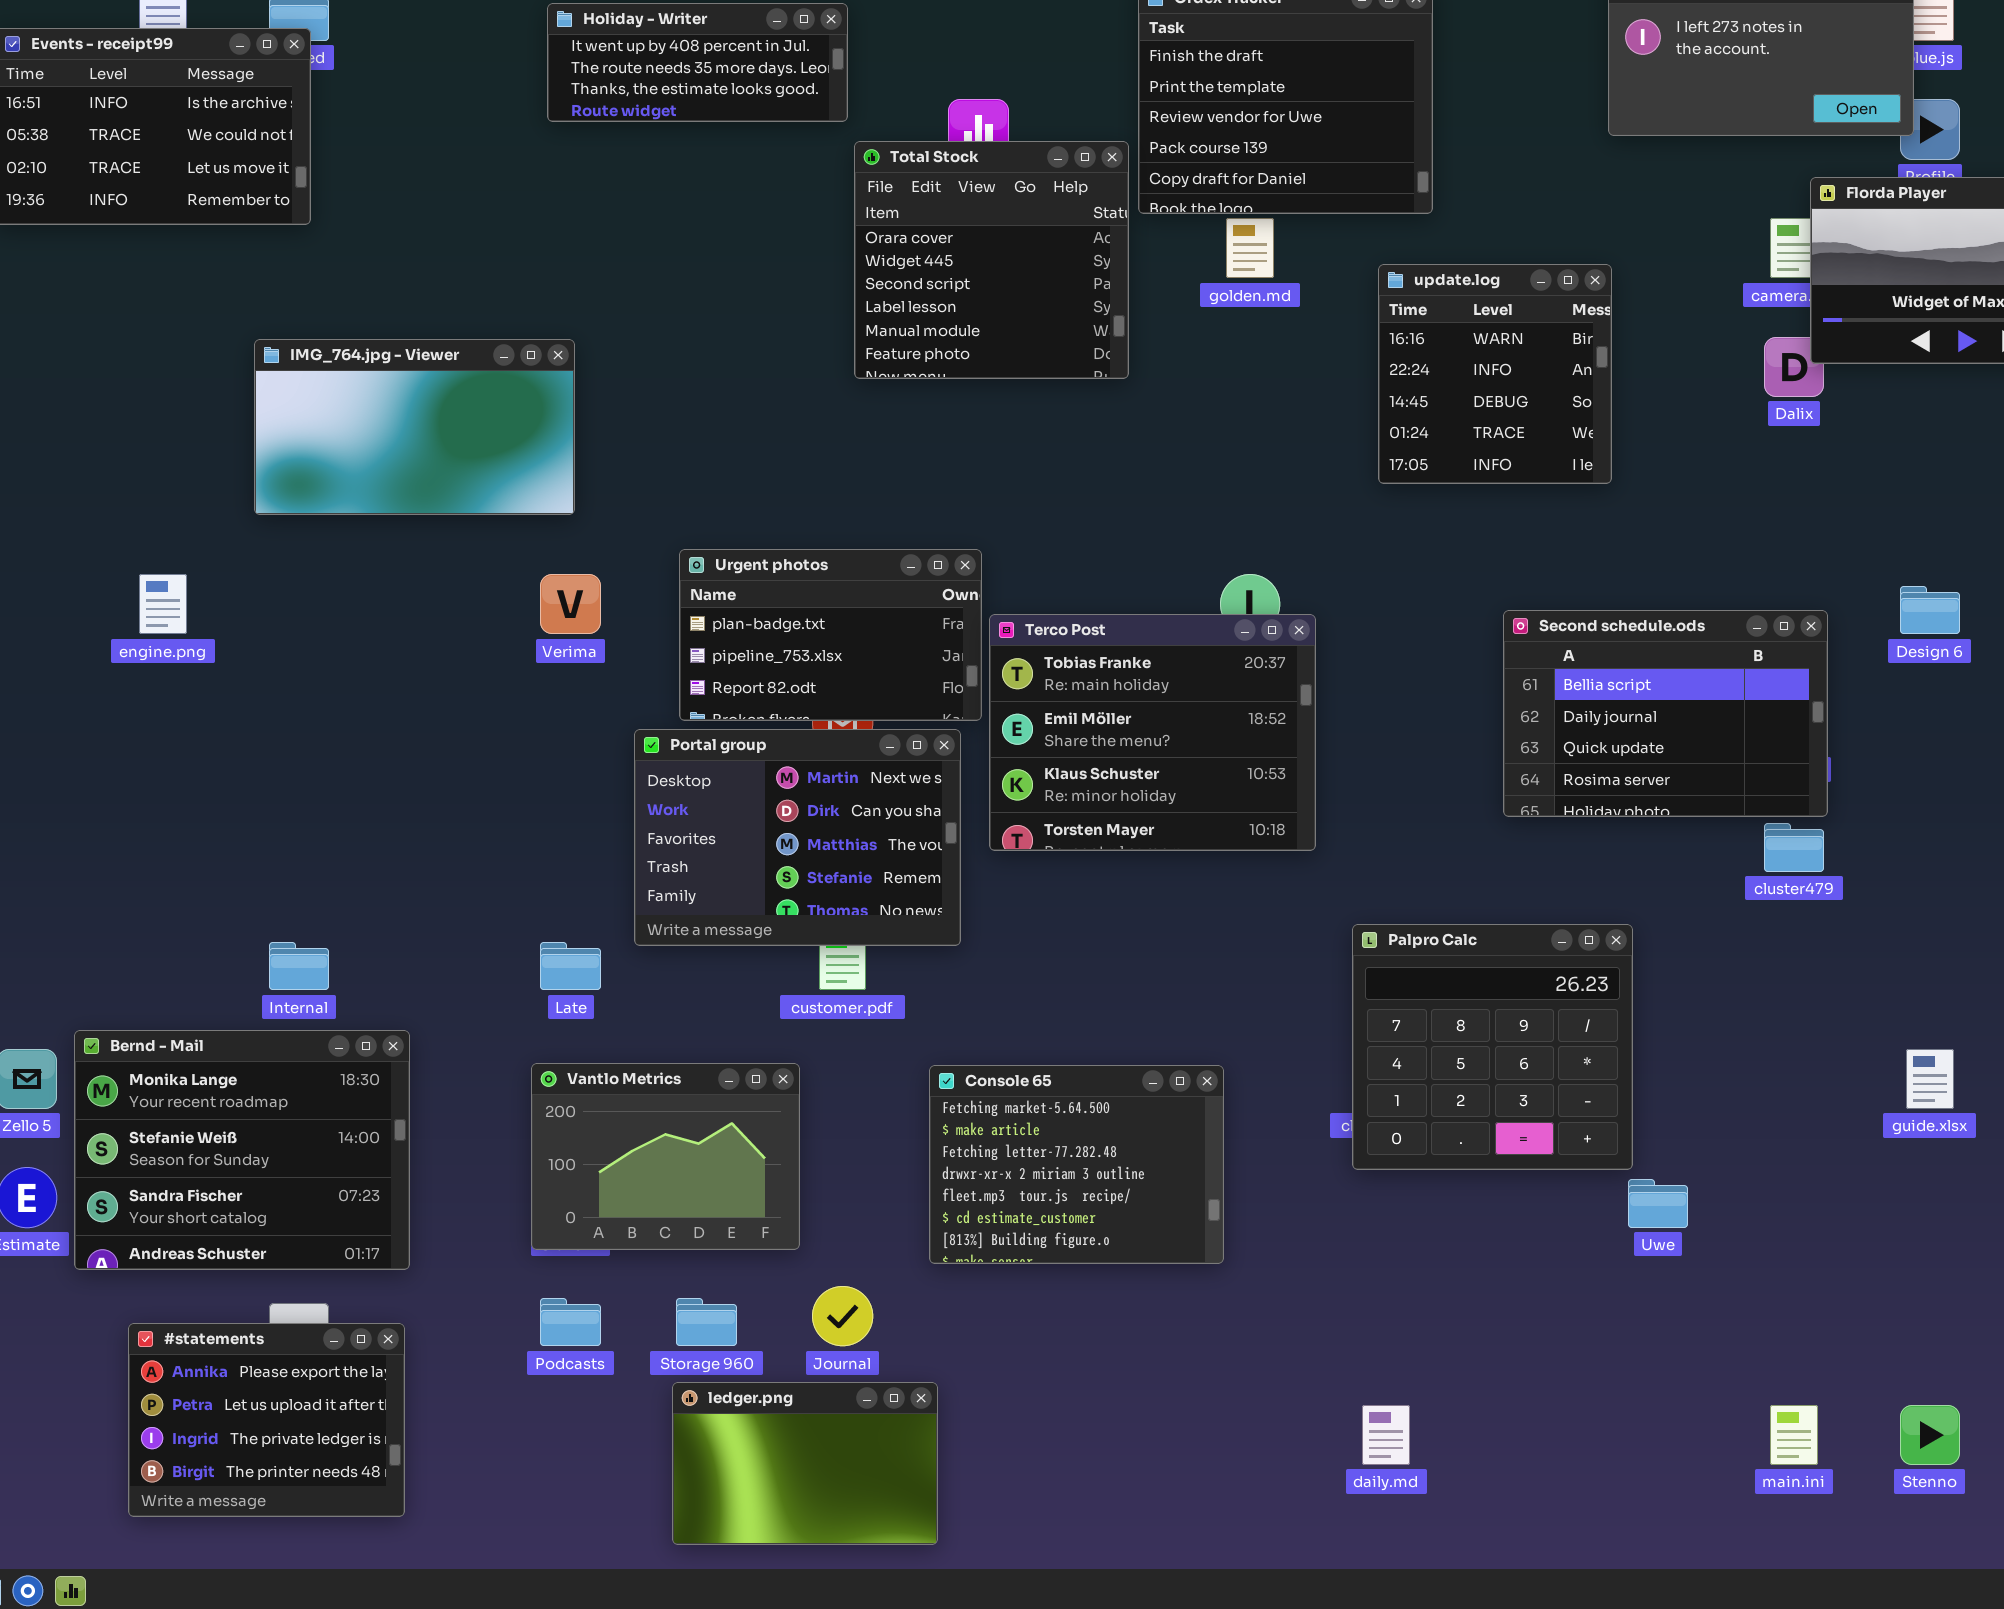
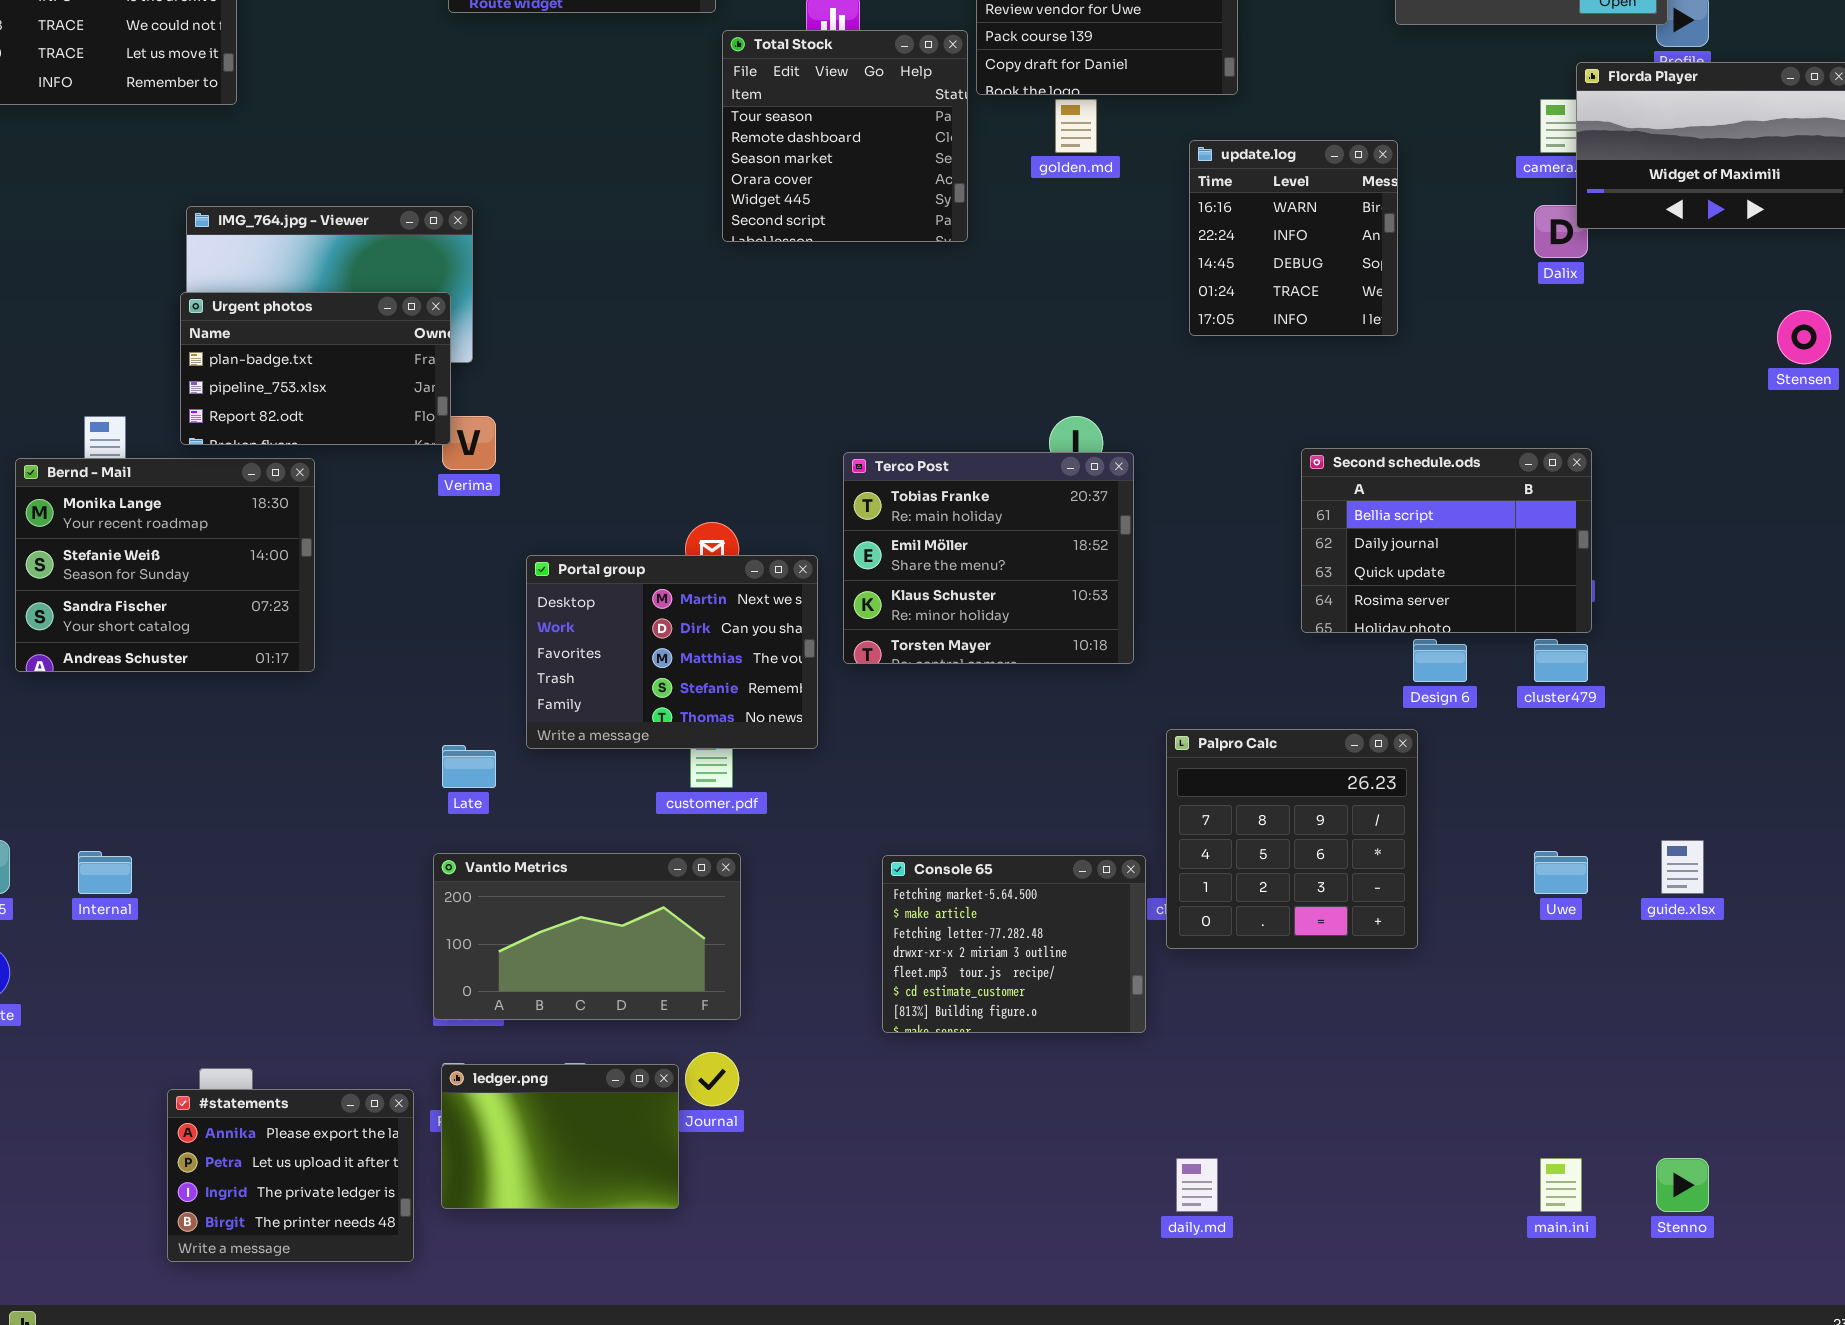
Total Stock: [854,141,1129,379] -> [722,30,968,242], scrolled up 3 rows
Urgent photos: [679,549,982,721] -> [180,292,451,445], moved
Design 6: [1900,586,1960,634] -> [1413,639,1467,682], moved
Internal: [269,942,329,990] -> [78,851,132,894], moved
Bernd - Mail: [74,1030,410,1270] -> [15,458,315,672], moved
Vantlo Metrics: [531,1063,800,1250] -> [433,853,741,1020], resized
Console 65: [929,1065,1224,1264] -> [882,855,1146,1033], moved
Uwe: [1628,1179,1688,1228] -> [1534,851,1588,894], moved
#statements: [128,1323,405,1517] -> [167,1089,414,1262], moved
ledger.png: [672,1382,938,1545] -> [441,1064,679,1209], moved

